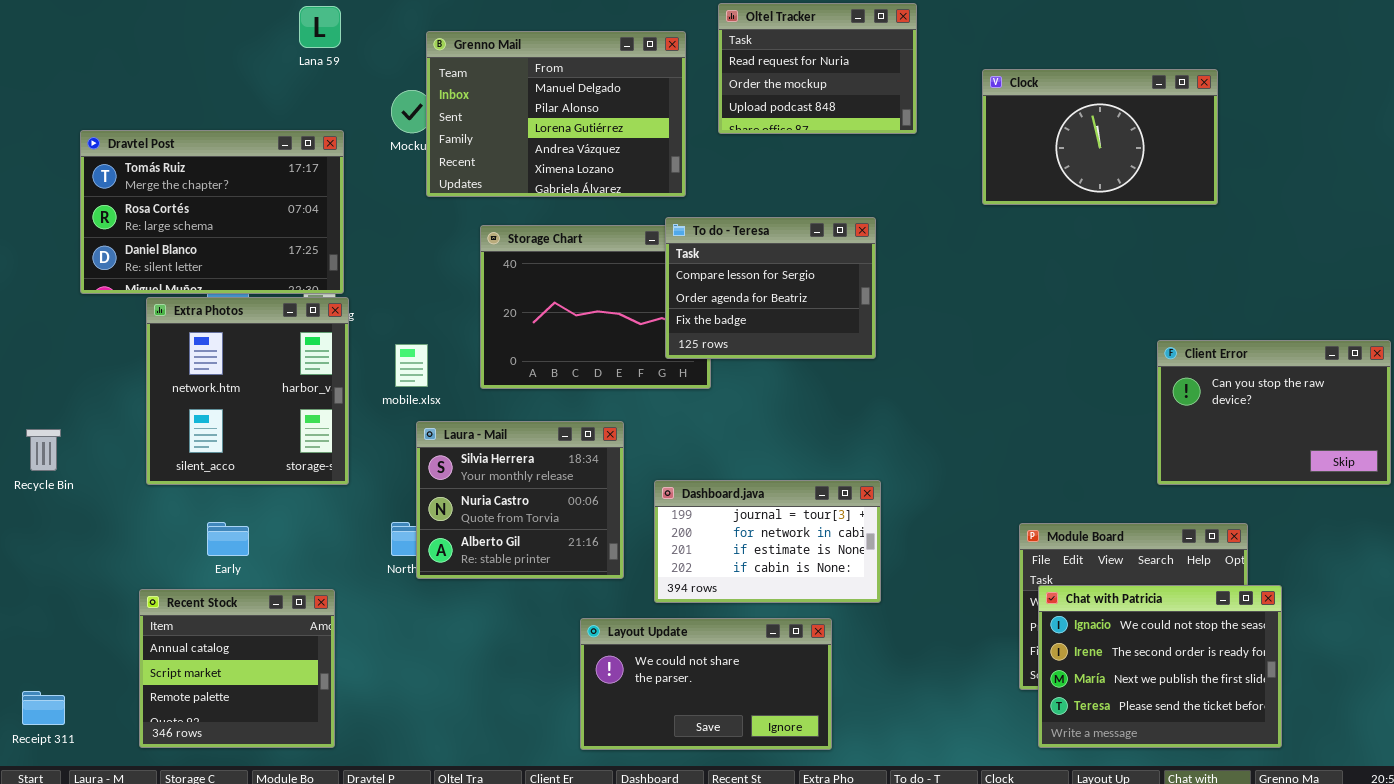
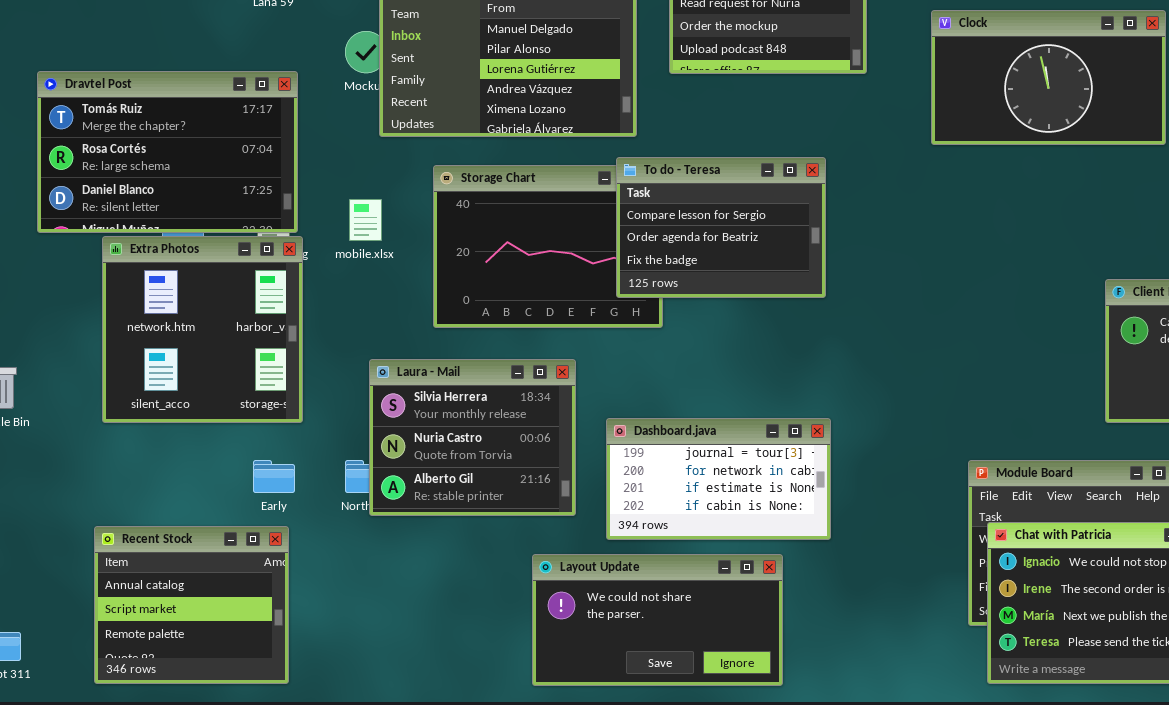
mobile.xlsx: [395,344,428,387] -> [349,199,382,241], moved
Early: [207,522,249,556] -> [253,460,295,493], moved

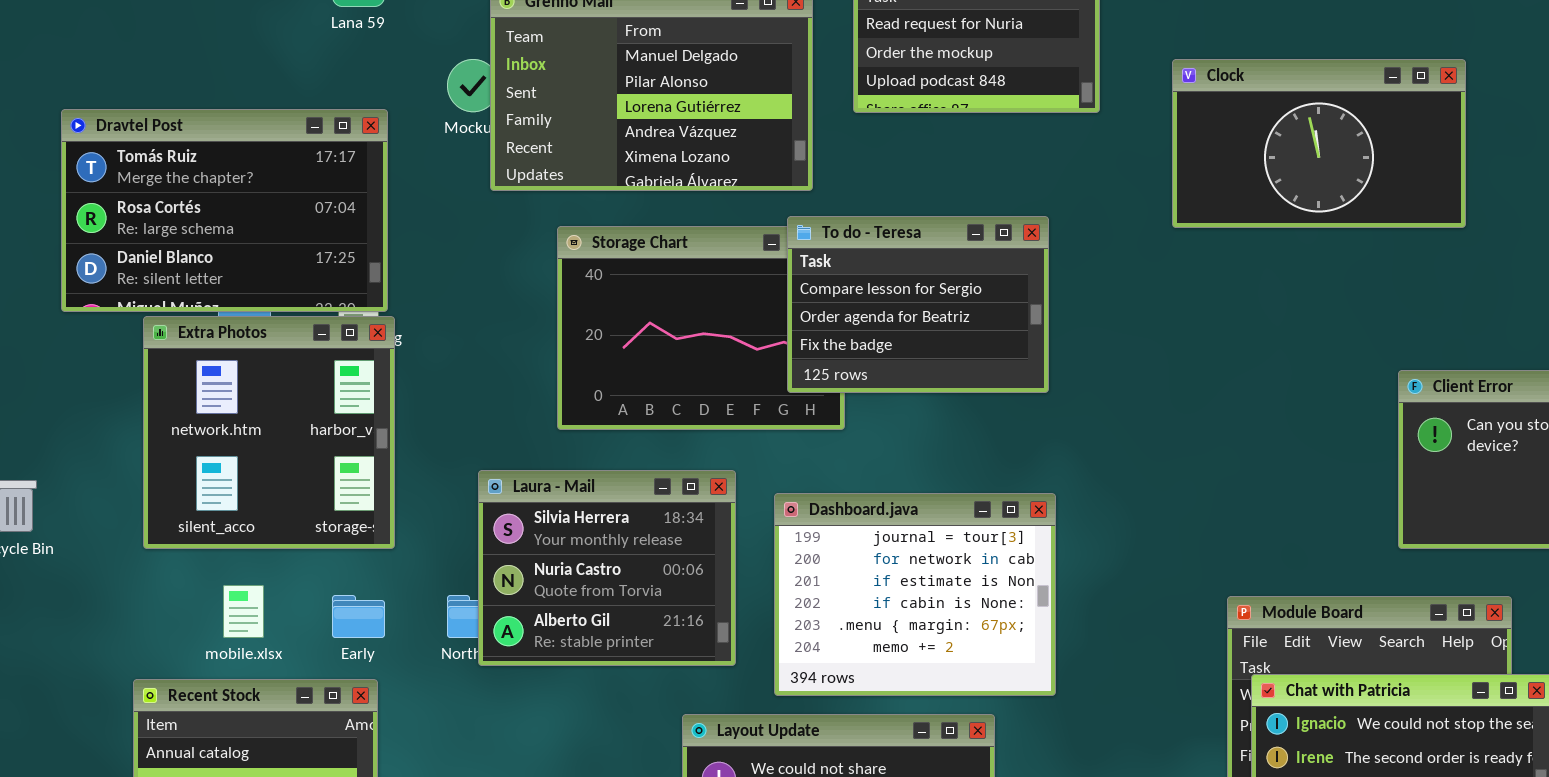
Clock: [931,10,1166,145] -> [1172,59,1466,228], moved
mobile.xlsx: [349,199,382,241] -> [223,585,264,638], moved
Dashboard.java: [606,418,831,540] -> [774,493,1056,696], resized

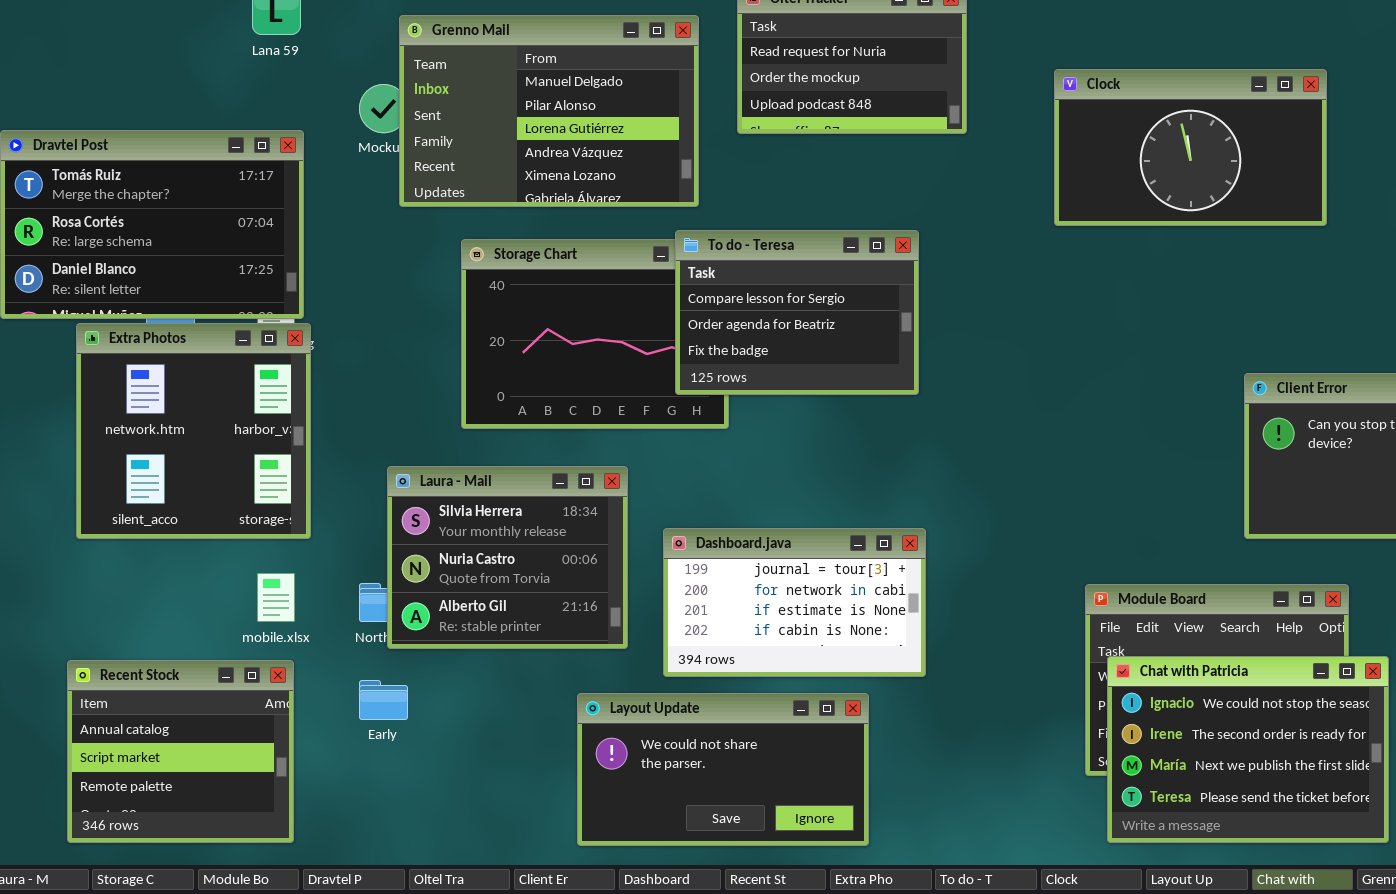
Clock: [1172,59,1466,228] -> [1054,69,1327,226], moved
Dashboard.java: [774,493,1056,696] -> [663,528,926,677], resized
mobile.xlsx: [223,585,264,638] -> [257,573,295,622], moved
Early: [332,595,385,638] -> [359,680,408,720], moved

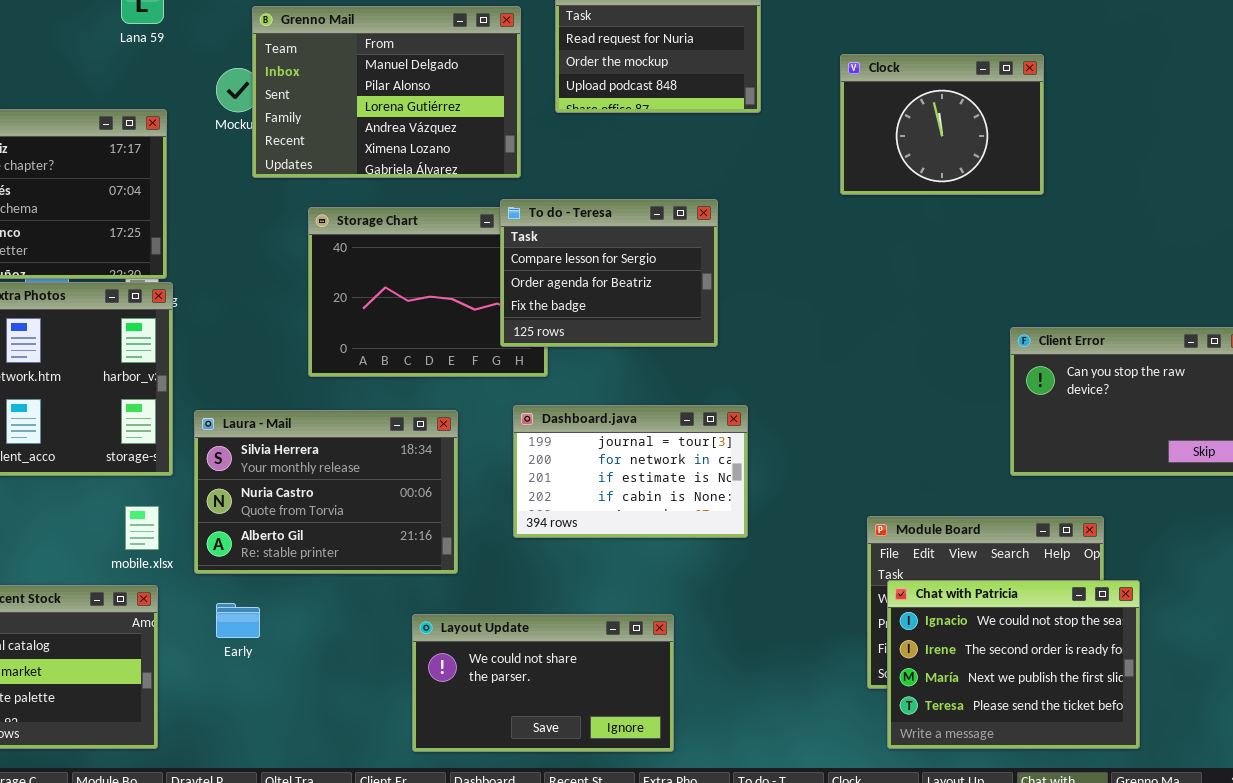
Clock: [1054,69,1327,226] -> [840,54,1044,195], resized
Laura - Mail: [387,466,628,649] -> [194,410,458,574], resized
Dashboard.java: [663,528,926,677] -> [513,405,748,538], moved

